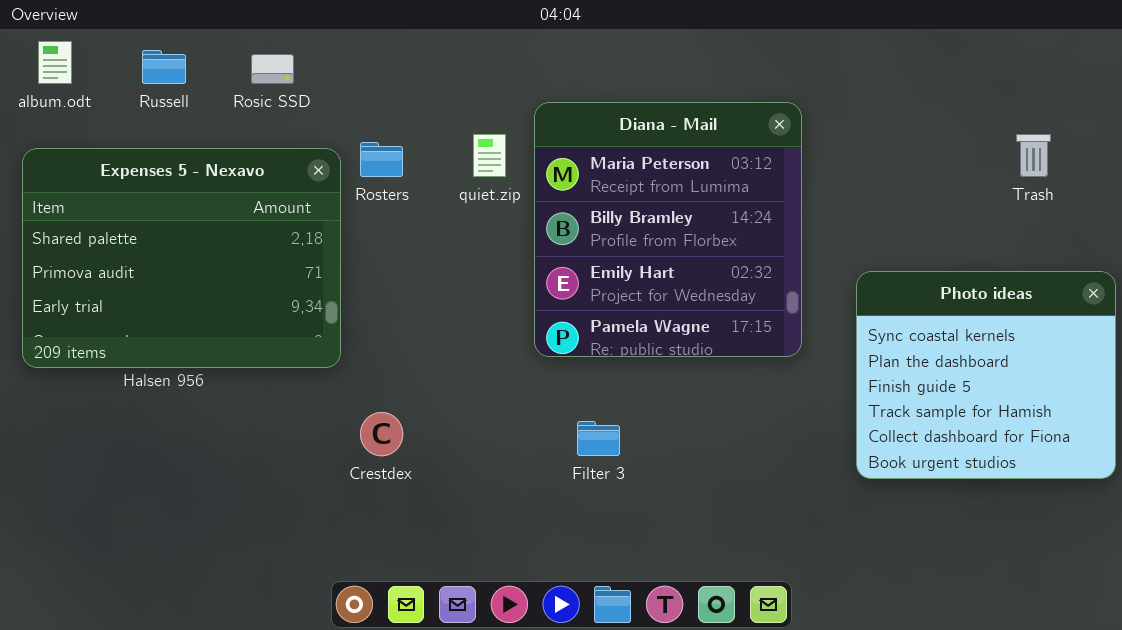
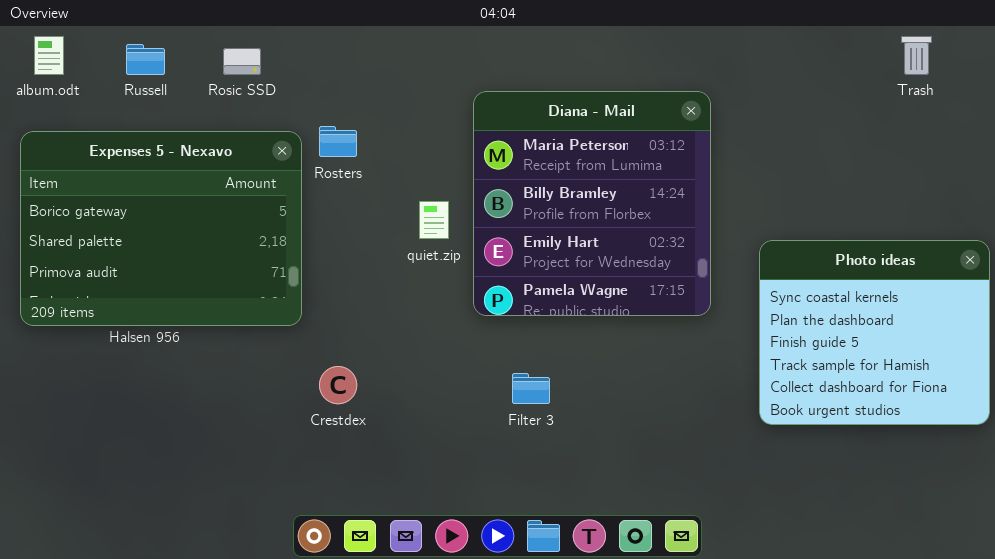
quiet.zip: [473,134,506,177] -> [419,201,449,239], moved
Trash: [1016,134,1051,177] -> [901,36,932,75], moved
Expenses 5 - Nexavo: [22,148,341,368] -> [20,131,302,326], scrolled up 1 row

